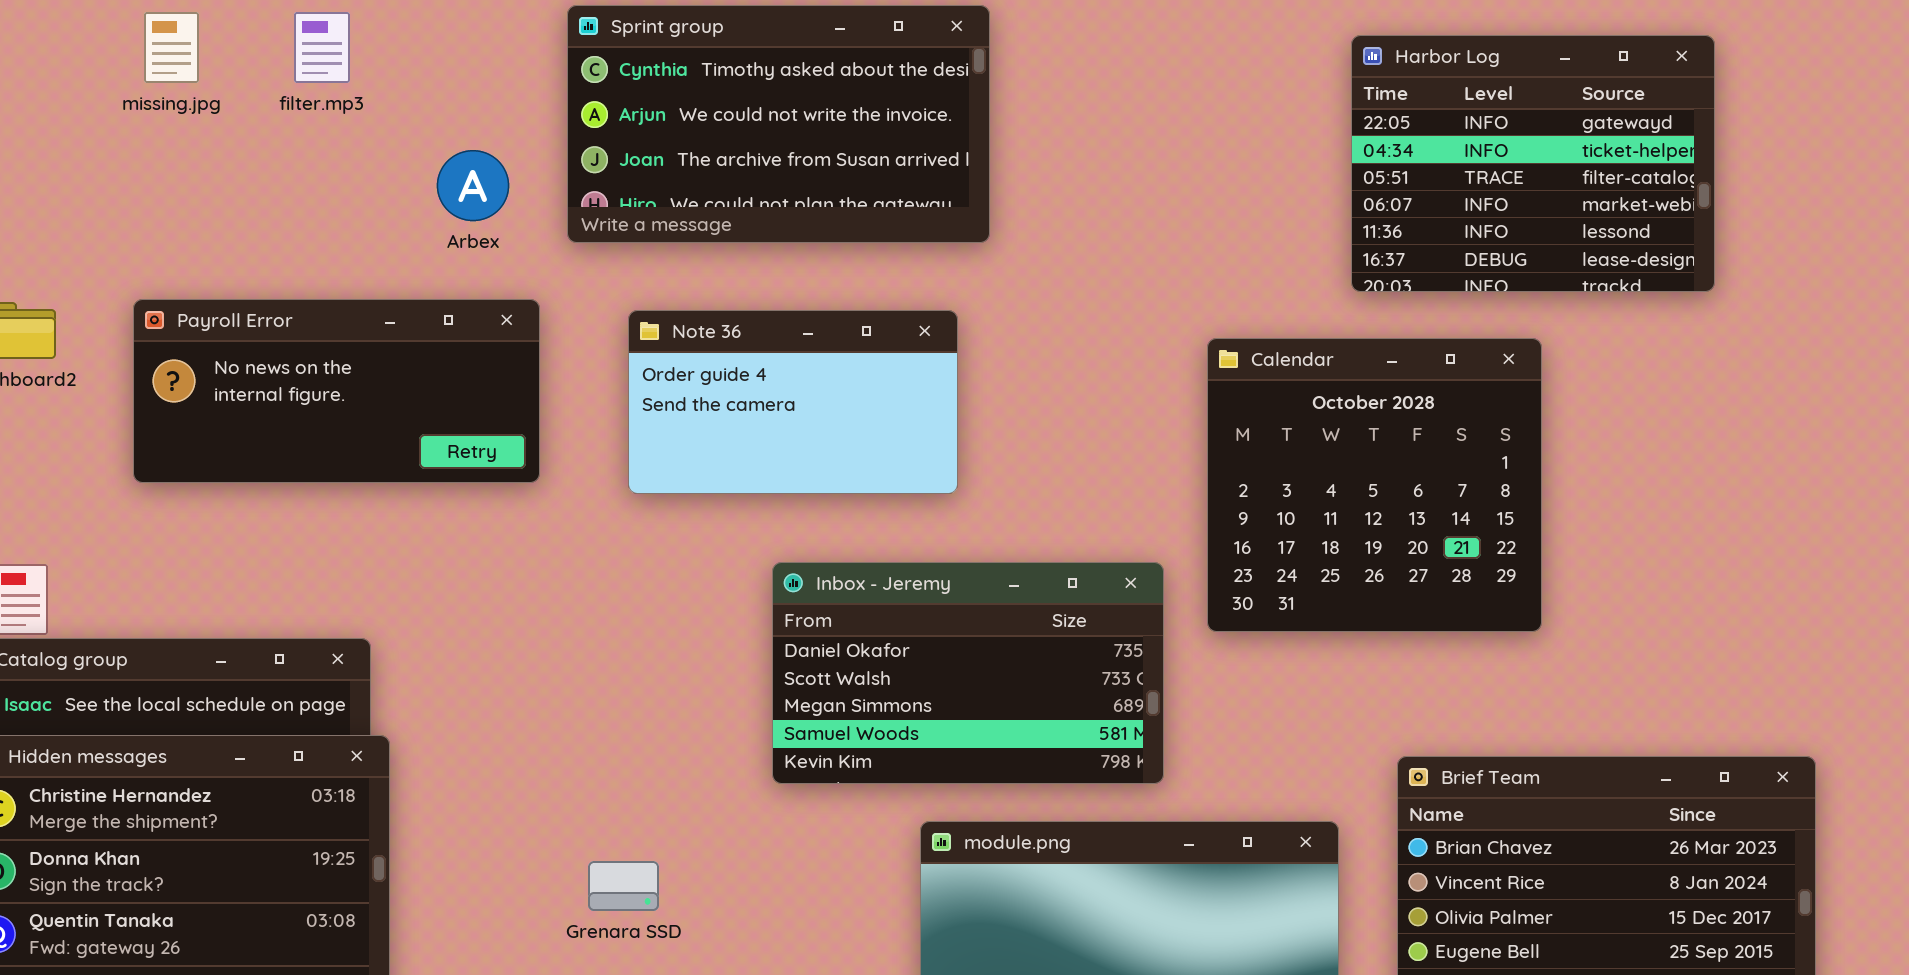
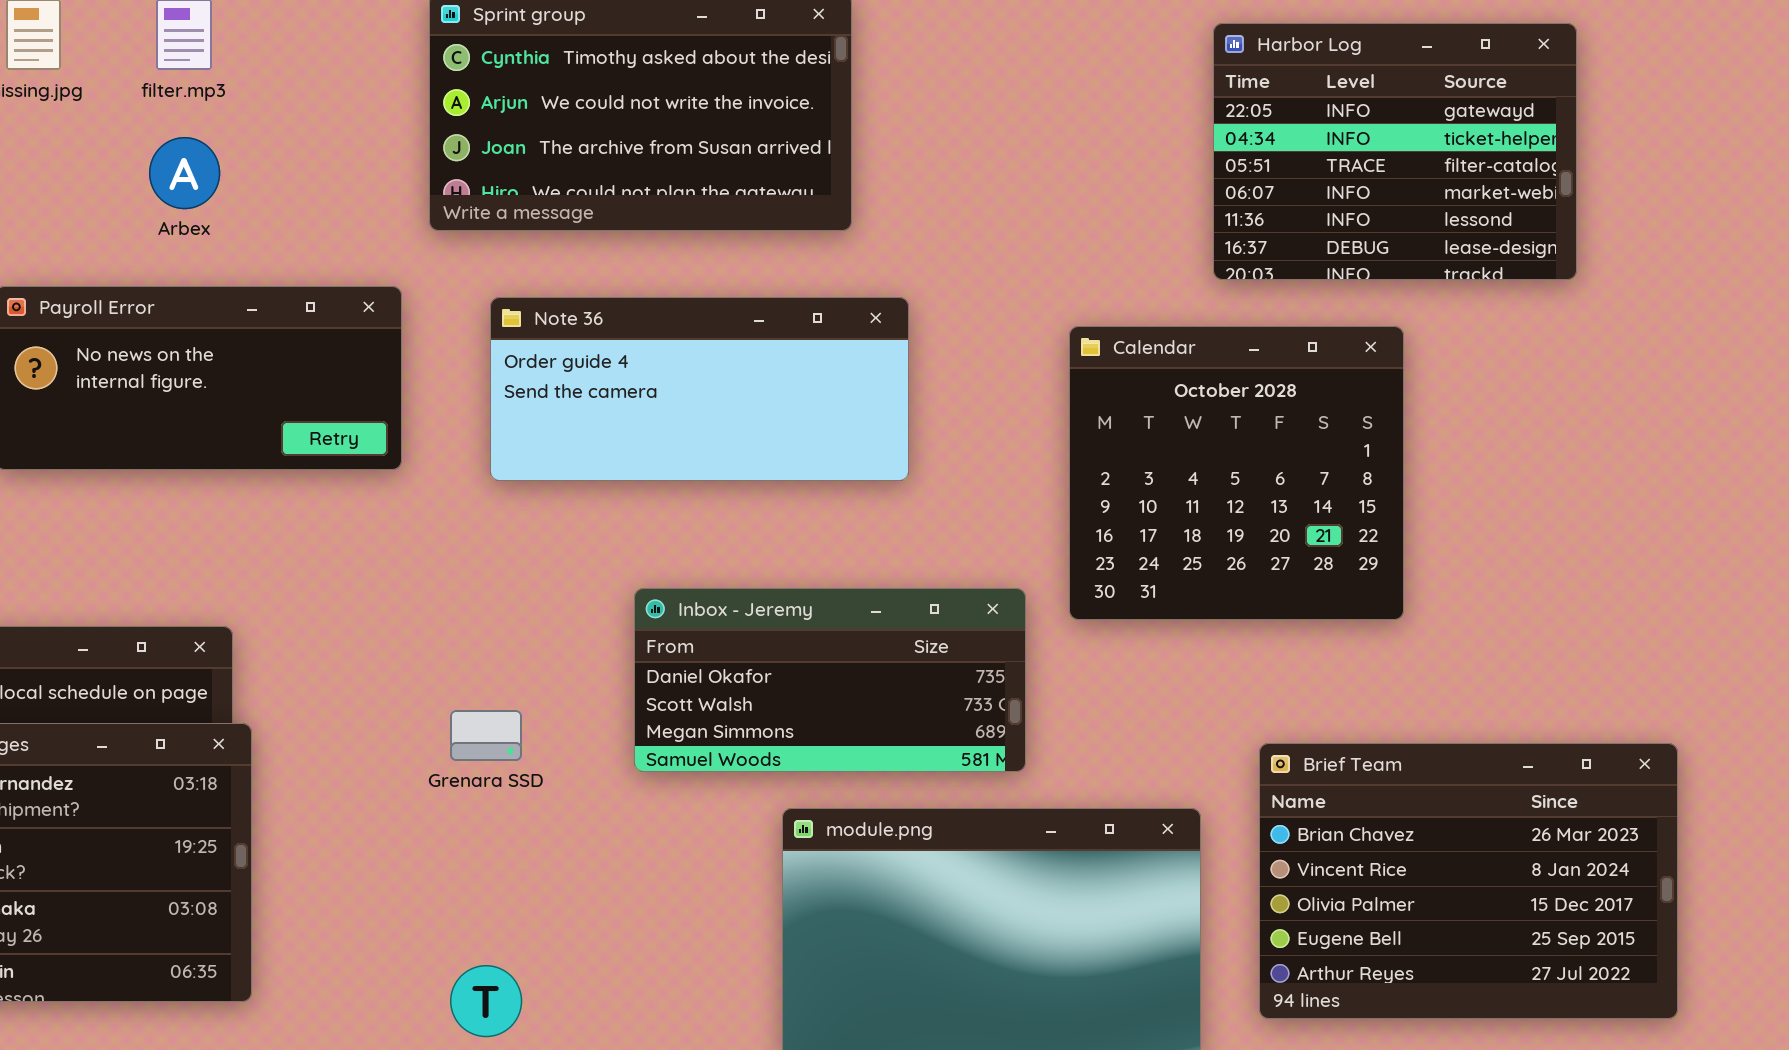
Arbex: [437,150,509,221] -> [149,137,220,209], moved
Note 36: [628,310,958,494] -> [490,297,909,481], resized
Inbox - Jeremy: [772,562,1164,784] -> [634,588,1026,772], resized
Grenara SSD: [588,861,659,911] -> [450,710,522,761], moved

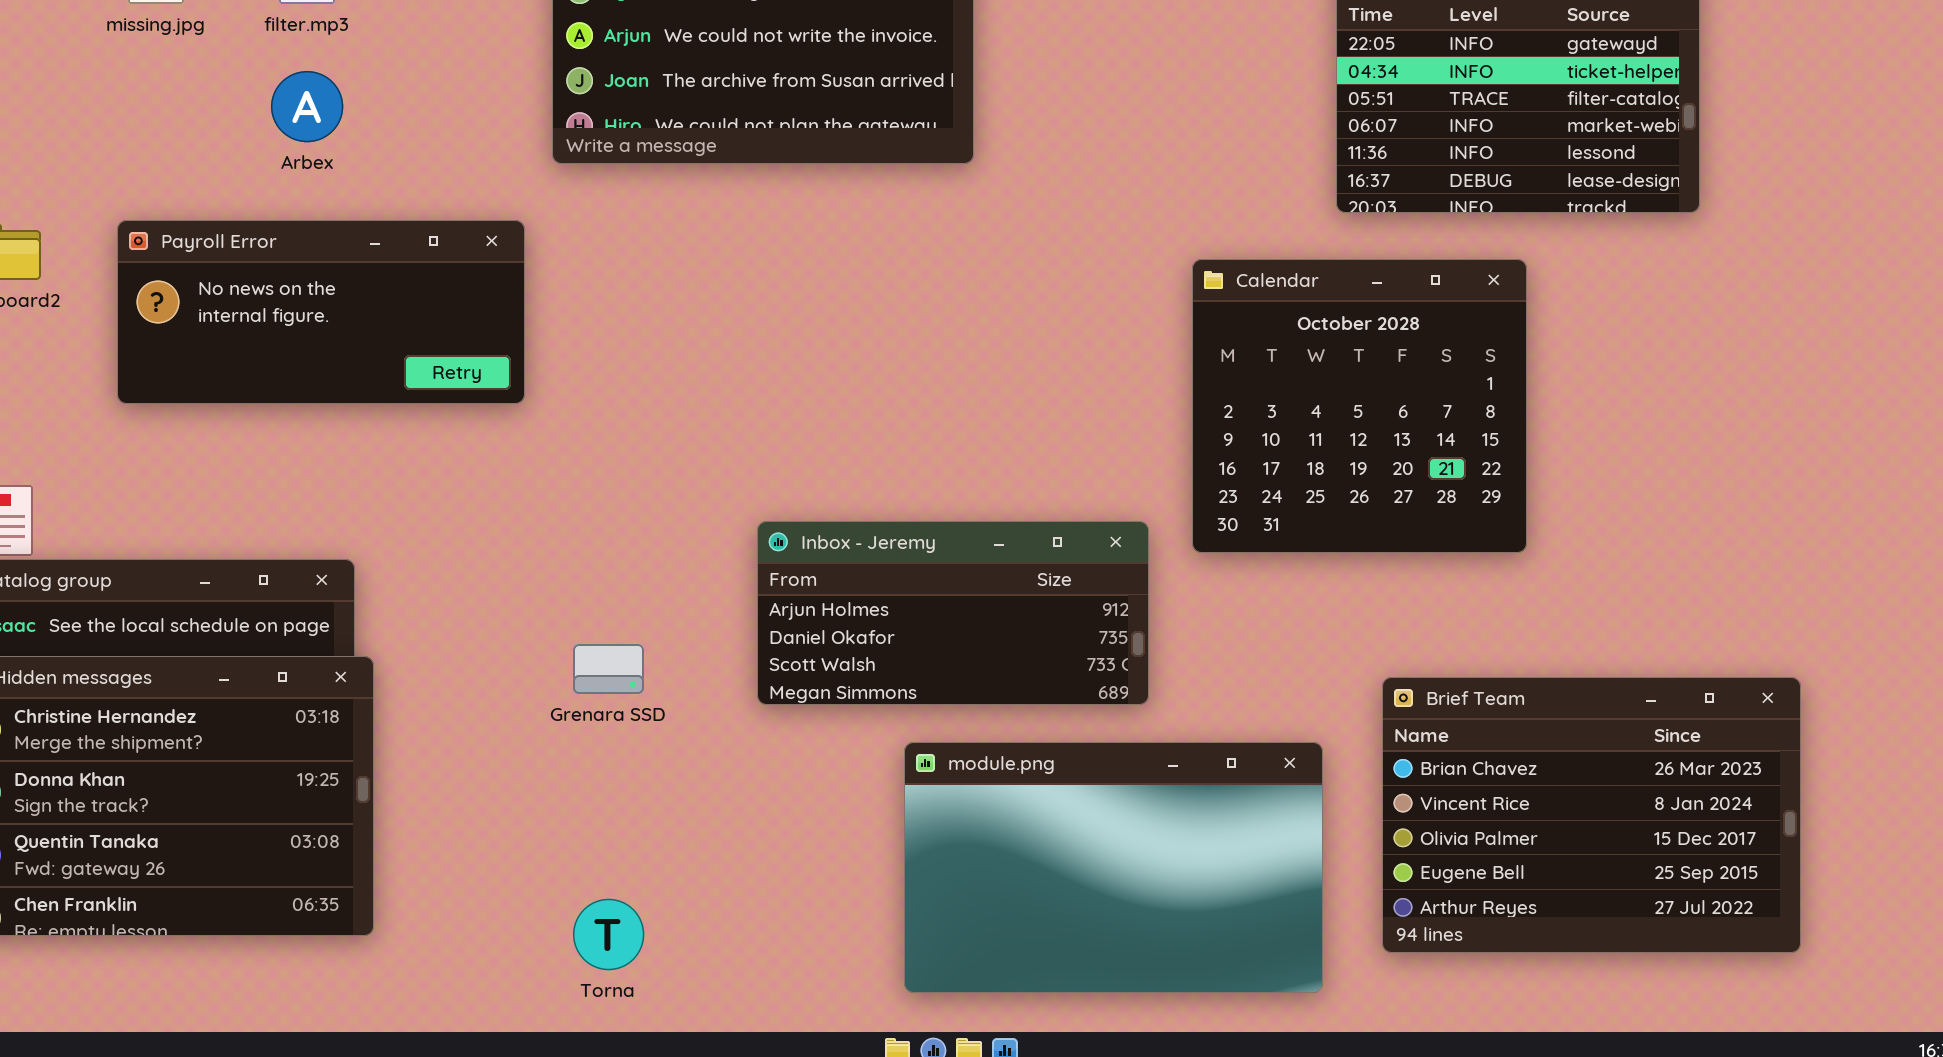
Note 36: [490,297,909,481] -> none, closed
Inbox - Jeremy: [634,588,1026,772] -> [757,521,1149,705], scrolled up 1 row

